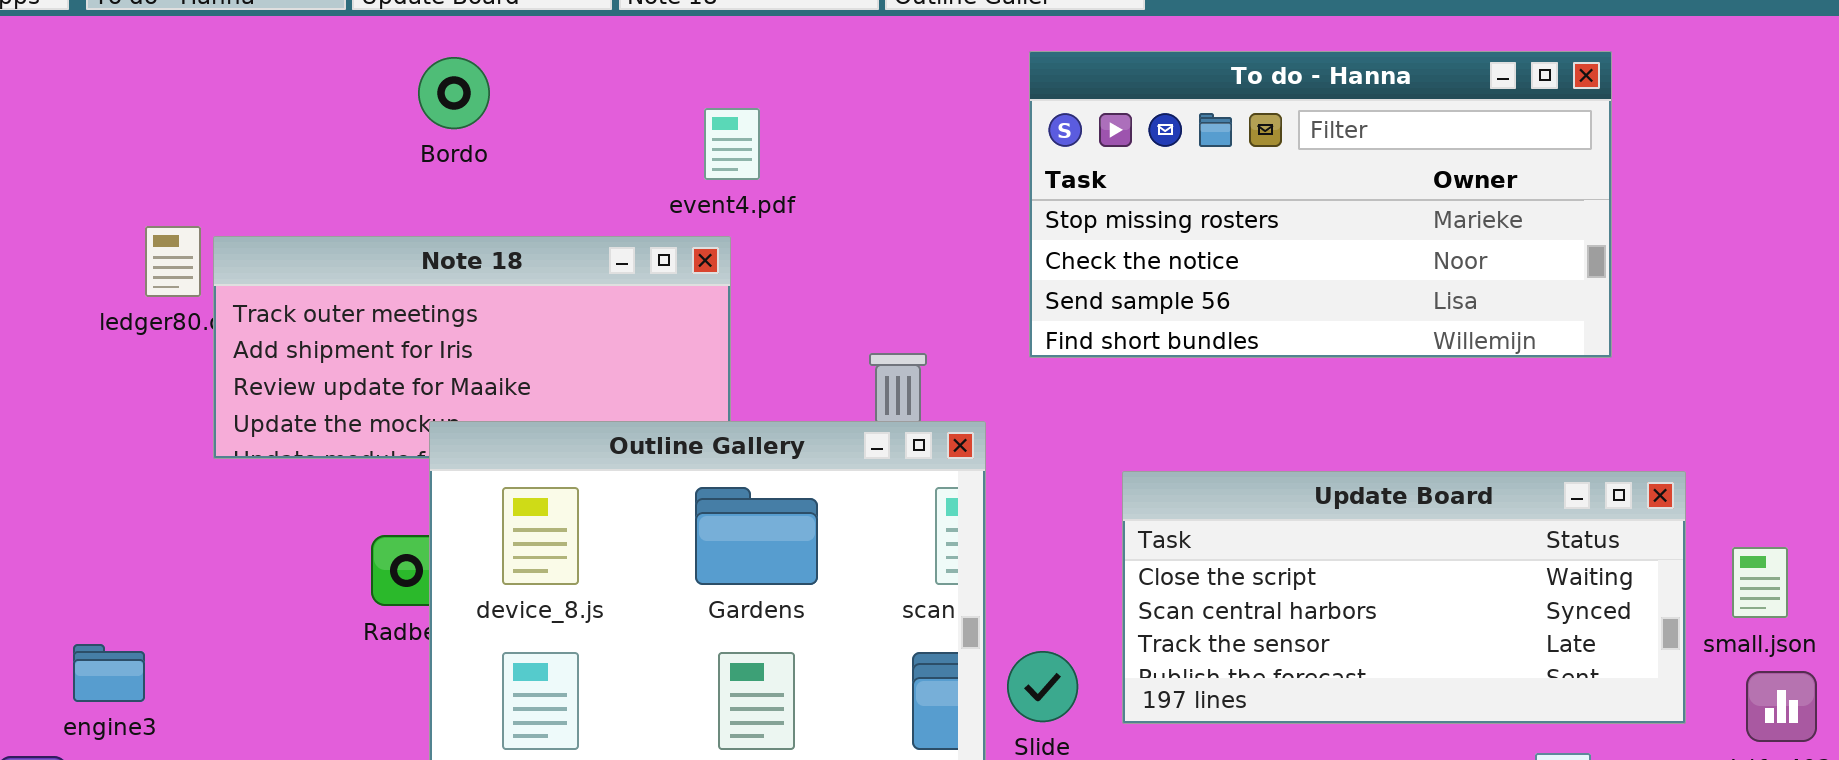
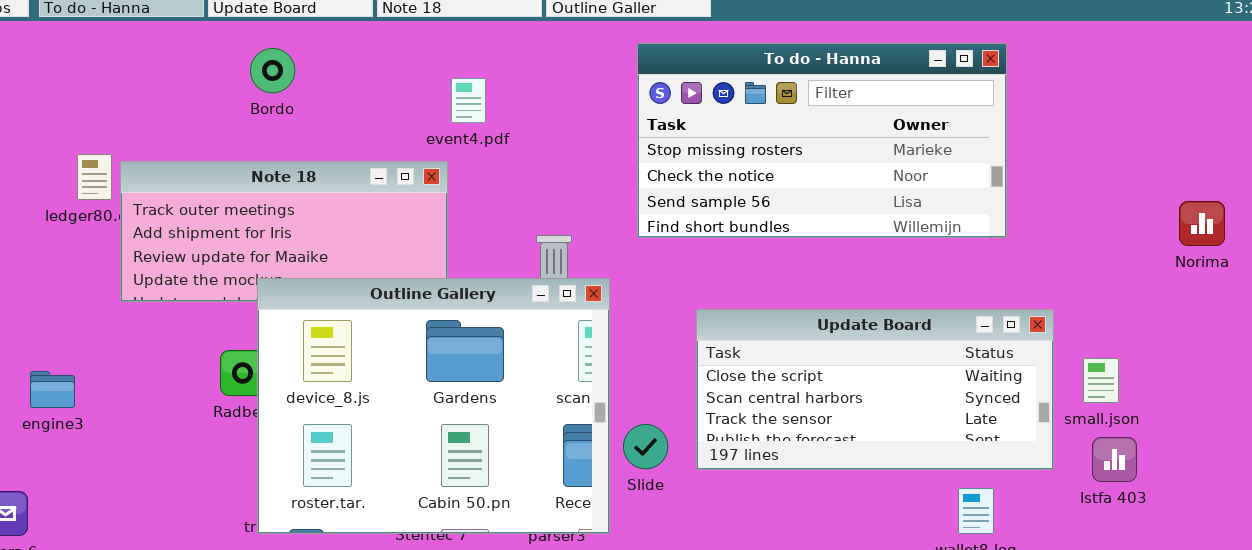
event4.pdf: [704,108,760,180] -> [451,78,486,123], moved
engine3: [73,644,145,702] -> [30,371,75,408], moved

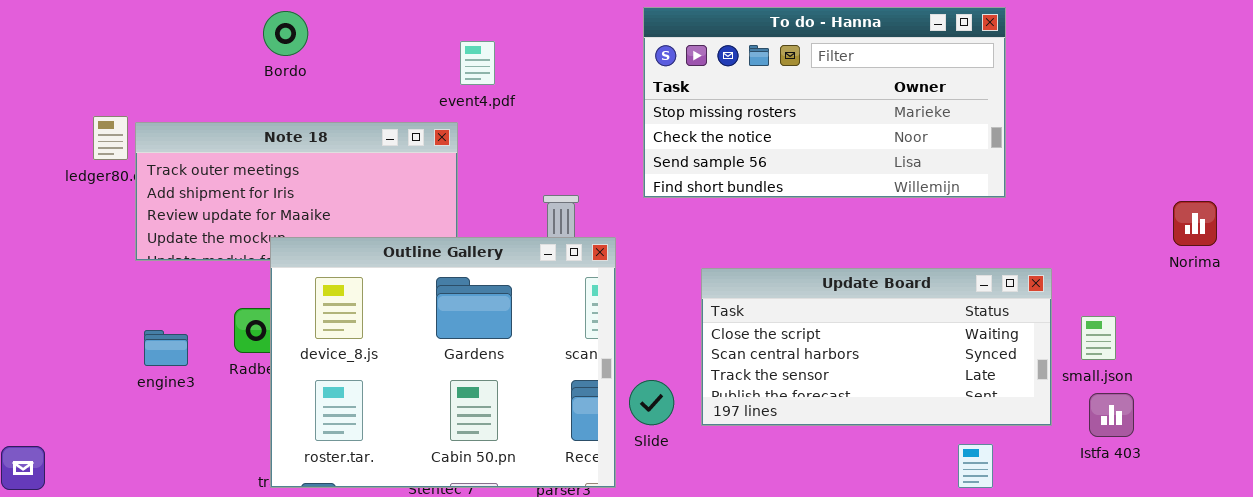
Norima: [1179,201,1225,246] -> [1173,201,1217,246], moved
engine3: [30,371,75,408] -> [144,330,188,366], moved

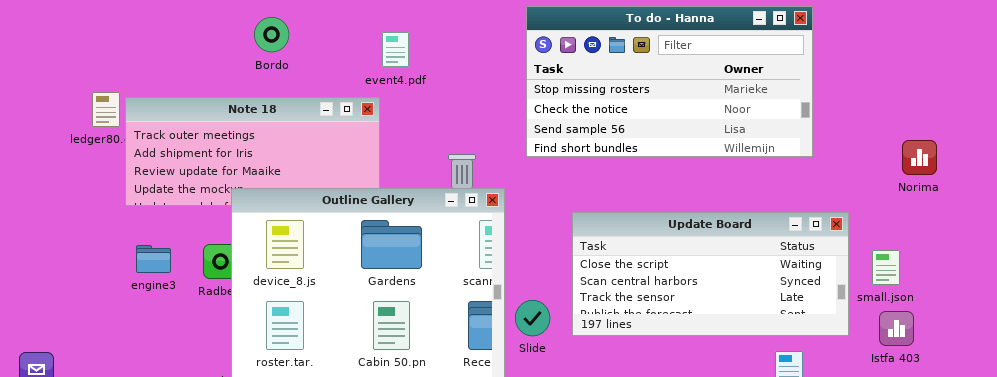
Bordo: [263,11,308,56] -> [254,17,289,52], moved
Norima: [1173,201,1217,246] -> [902,140,937,175], moved
engine3: [144,330,188,366] -> [136,245,171,273], moved

